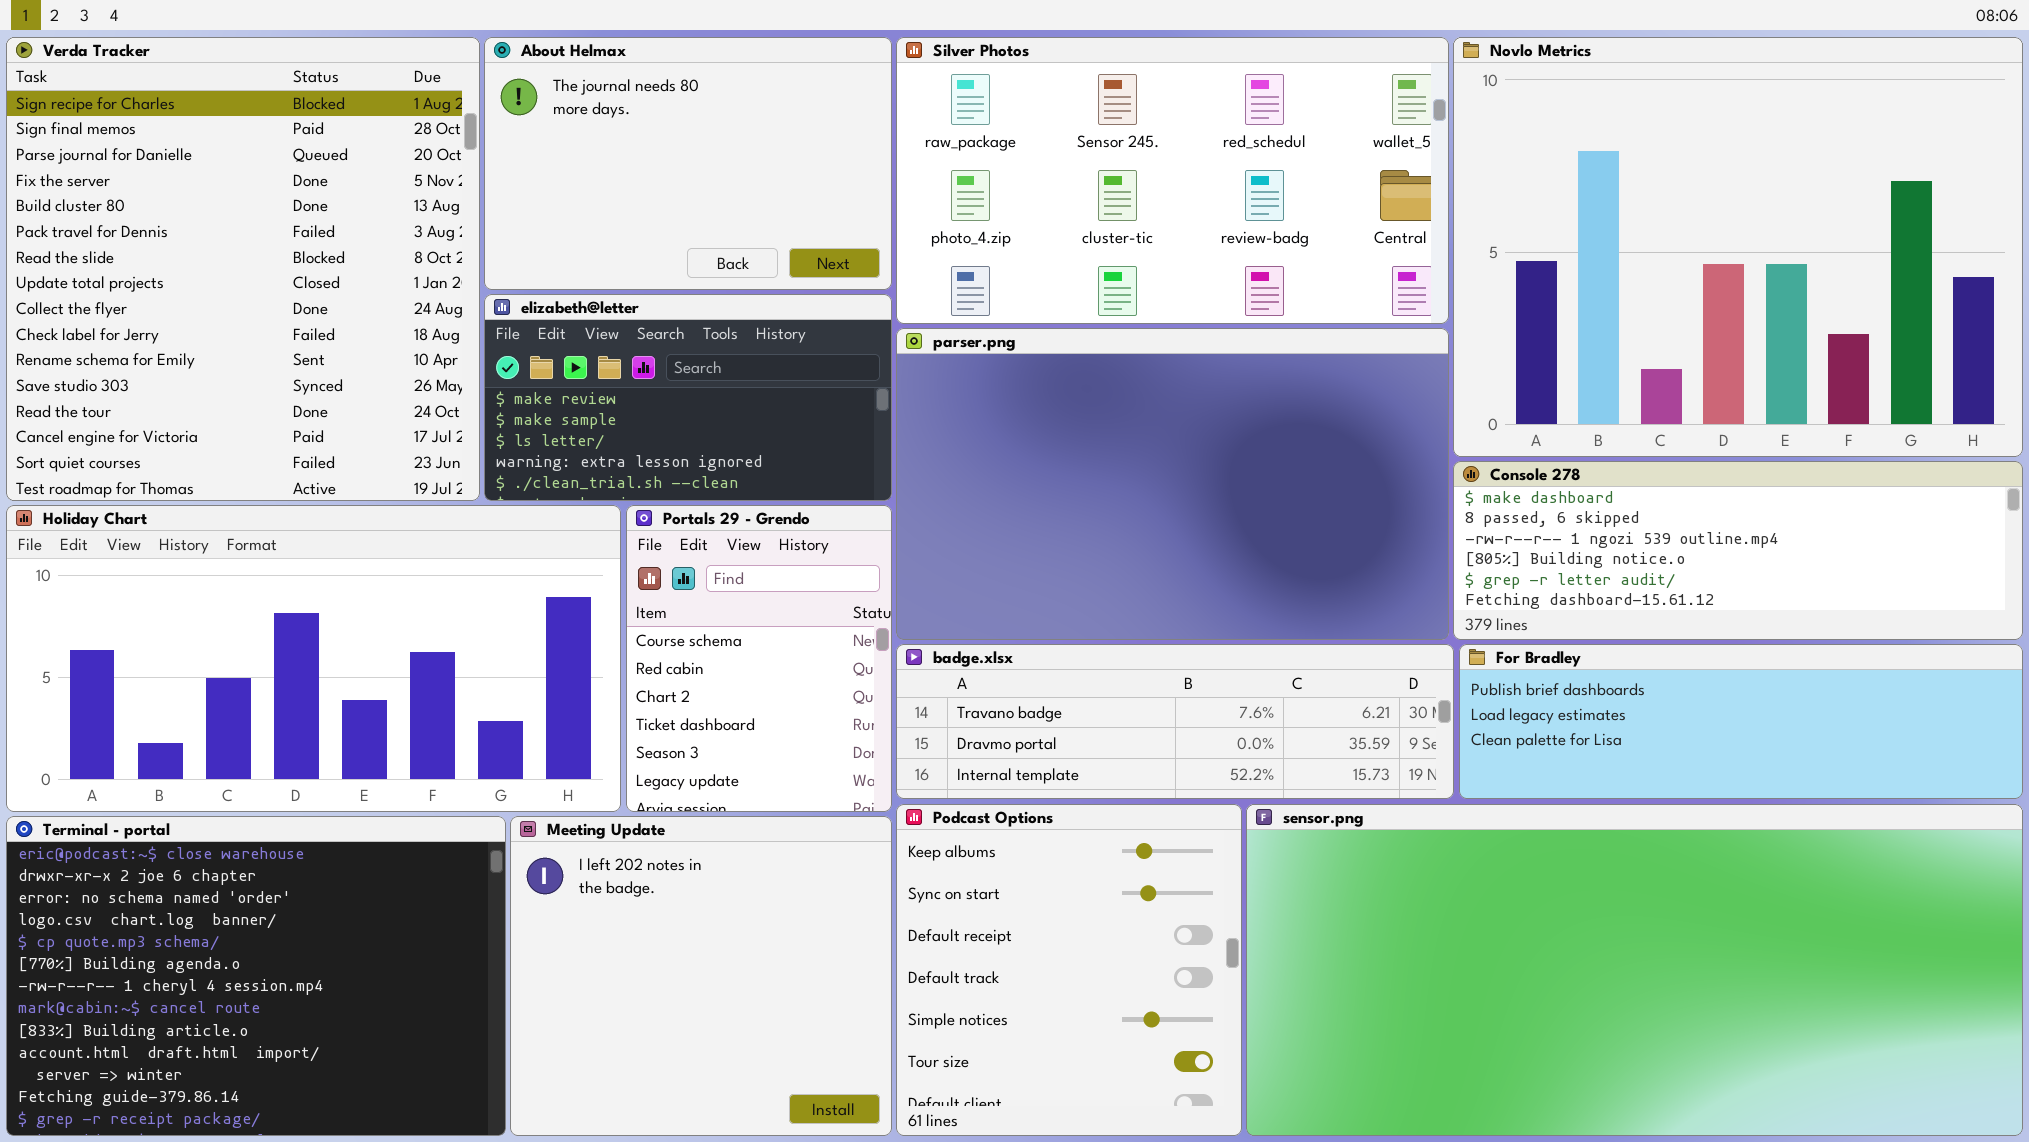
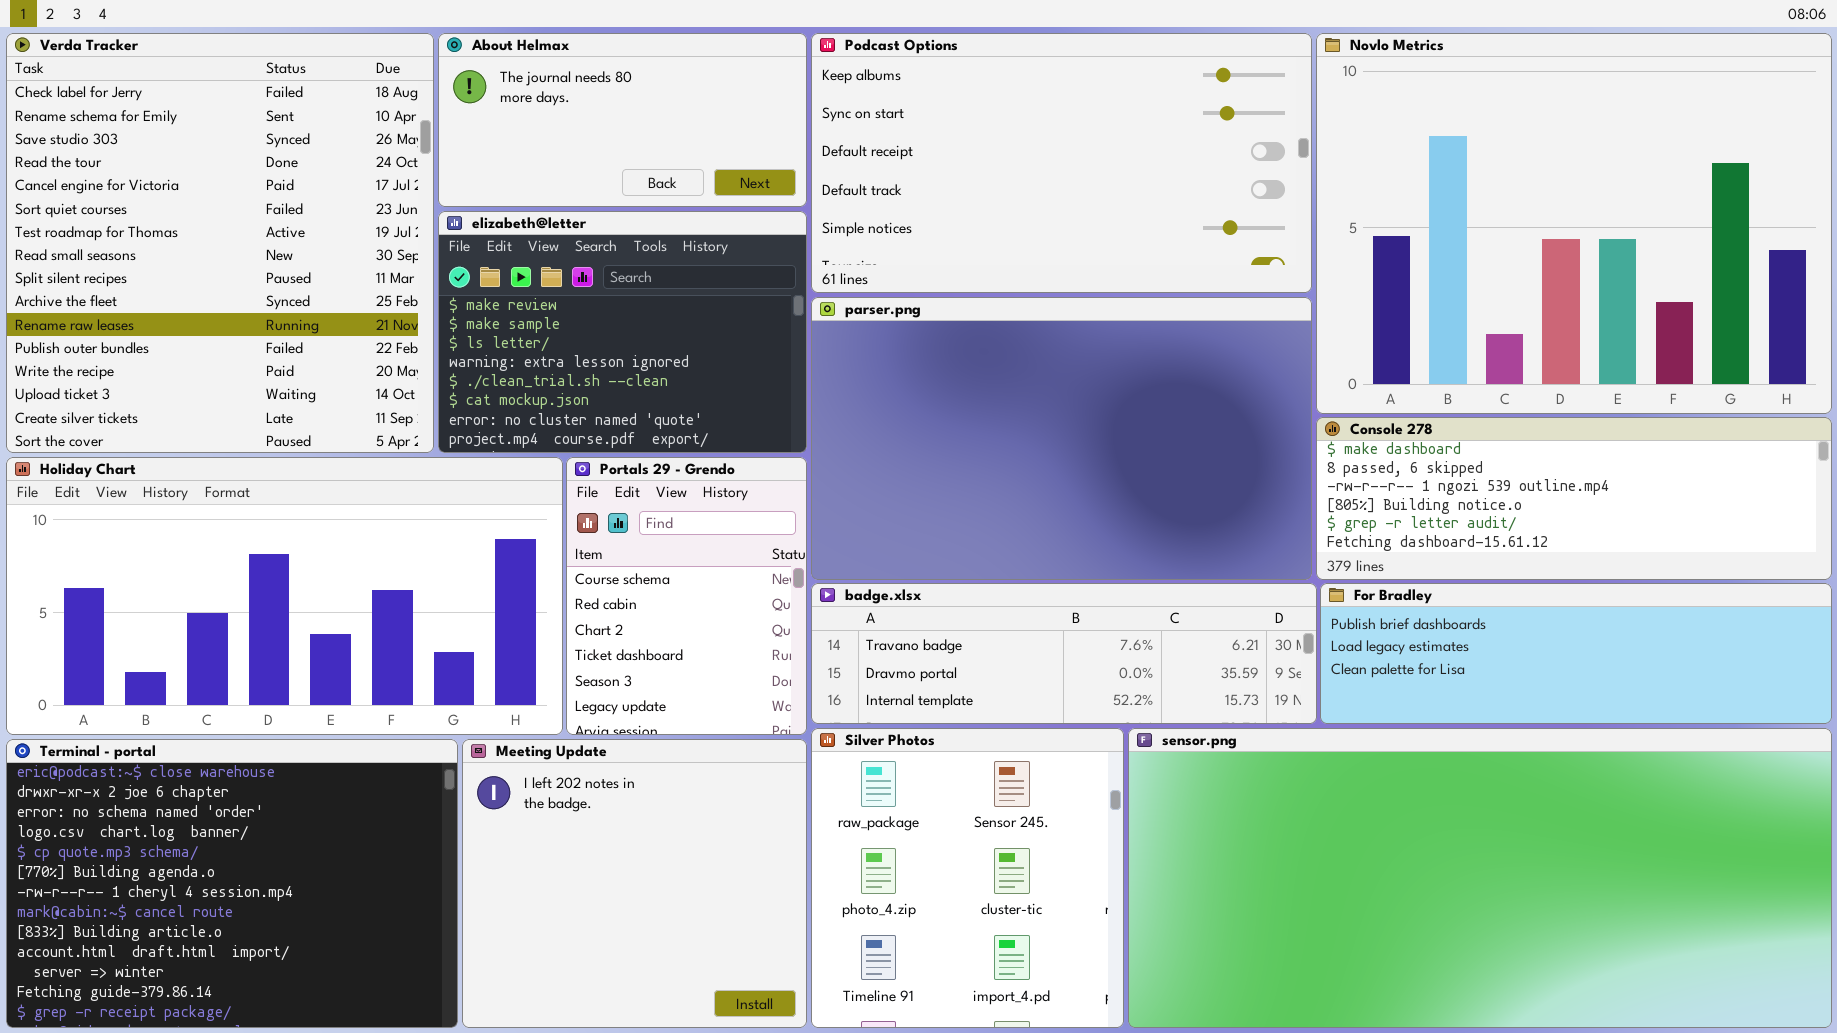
Verda Tracker: [6,37,480,501] -> [6,33,434,453], scrolled down 9 rows
About Helmax: [484,37,892,290] -> [438,33,807,207], resized
Silver Photos: [896,37,1449,324] -> [811,728,1124,1028], moved, resized
elizabeth@letter: [484,294,892,501] -> [438,211,807,453], resized
Podcast Options: [896,804,1242,1136] -> [811,33,1312,293], moved, resized

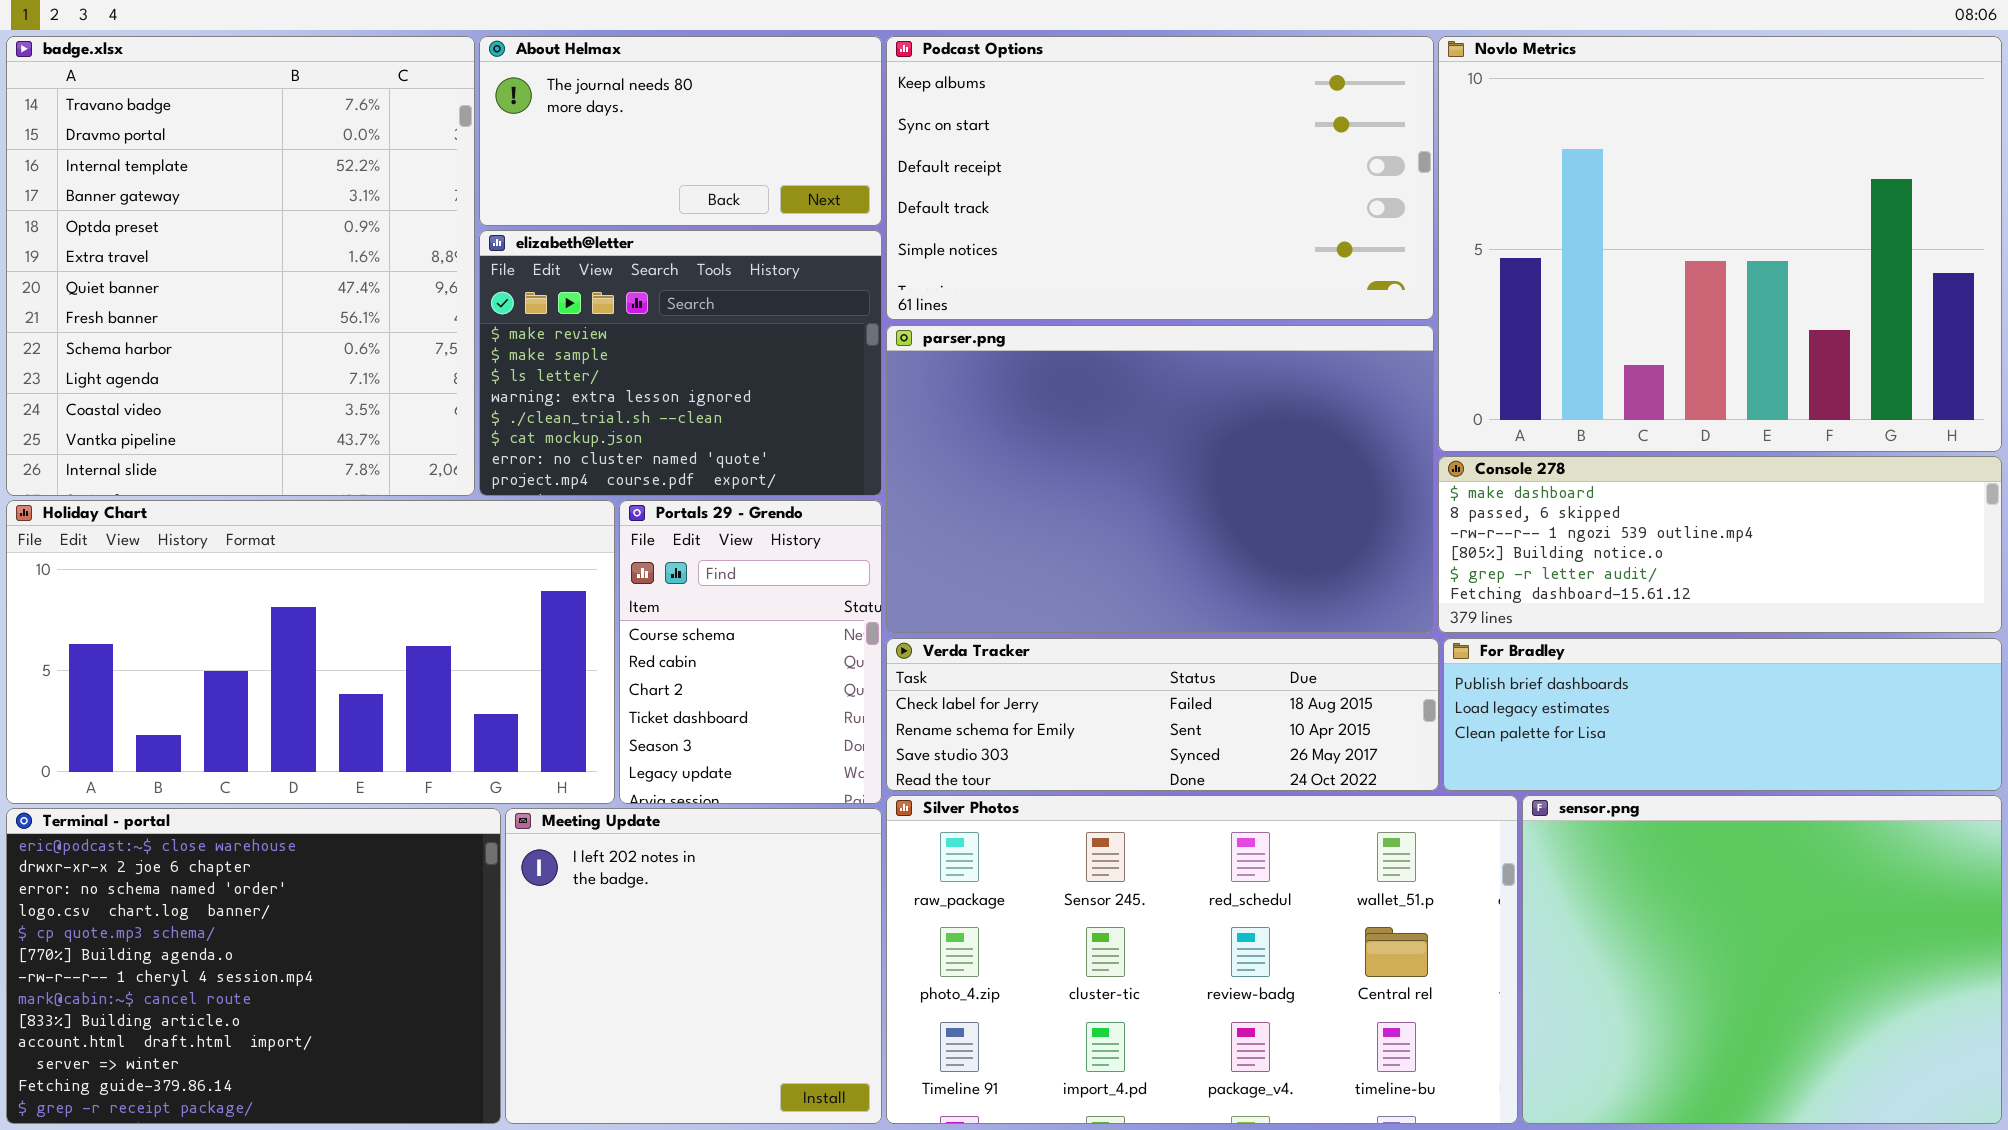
Verda Tracker: [6,33,434,453] -> [886,638,1439,791], moved, resized
badge.xlsx: [811,583,1317,724] -> [6,36,475,496], moved, resized
Silver Photos: [811,728,1124,1028] -> [886,795,1518,1124], resized
sensor.png: [1128,728,1832,1028] -> [1522,795,2002,1124], resized

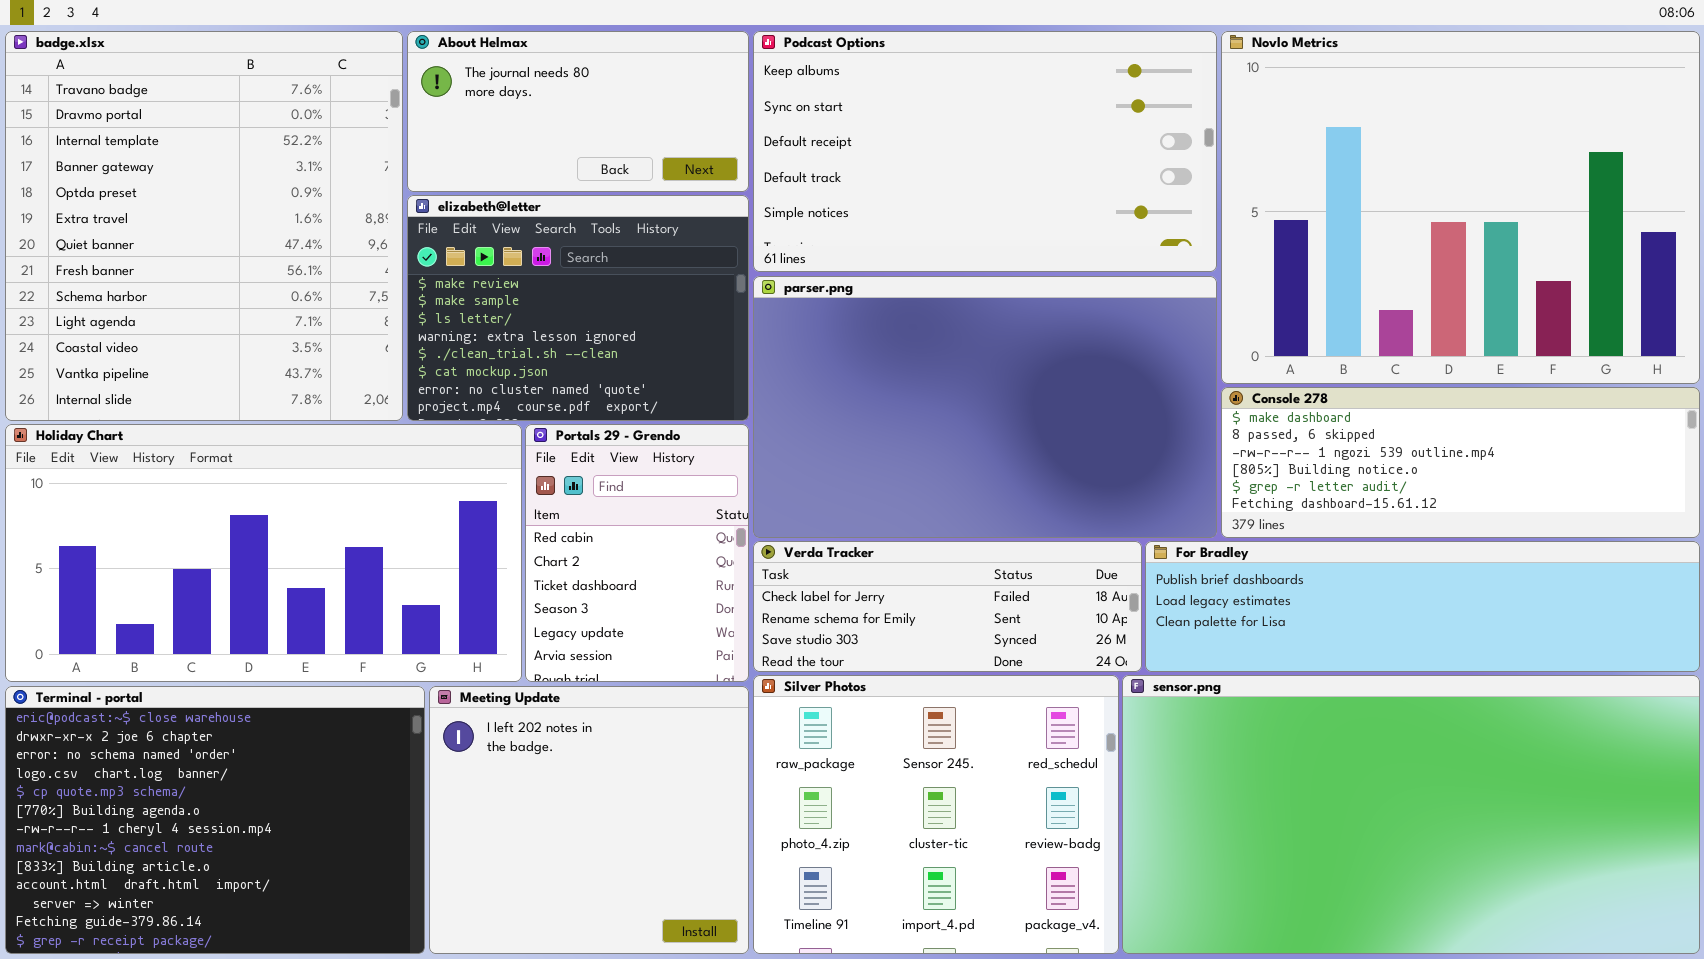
Portals 29 - Grendo: [619,500,882,804] -> [525,424,749,682], scrolled down 1 row
Verda Tracker: [886,638,1439,791] -> [753,541,1142,672], resized
For Bradley: [1443,638,2002,791] -> [1145,541,1700,672], resized
Silver Photos: [886,795,1518,1124] -> [753,675,1119,954], resized
sensor.png: [1522,795,2002,1124] -> [1122,675,1700,954], resized

